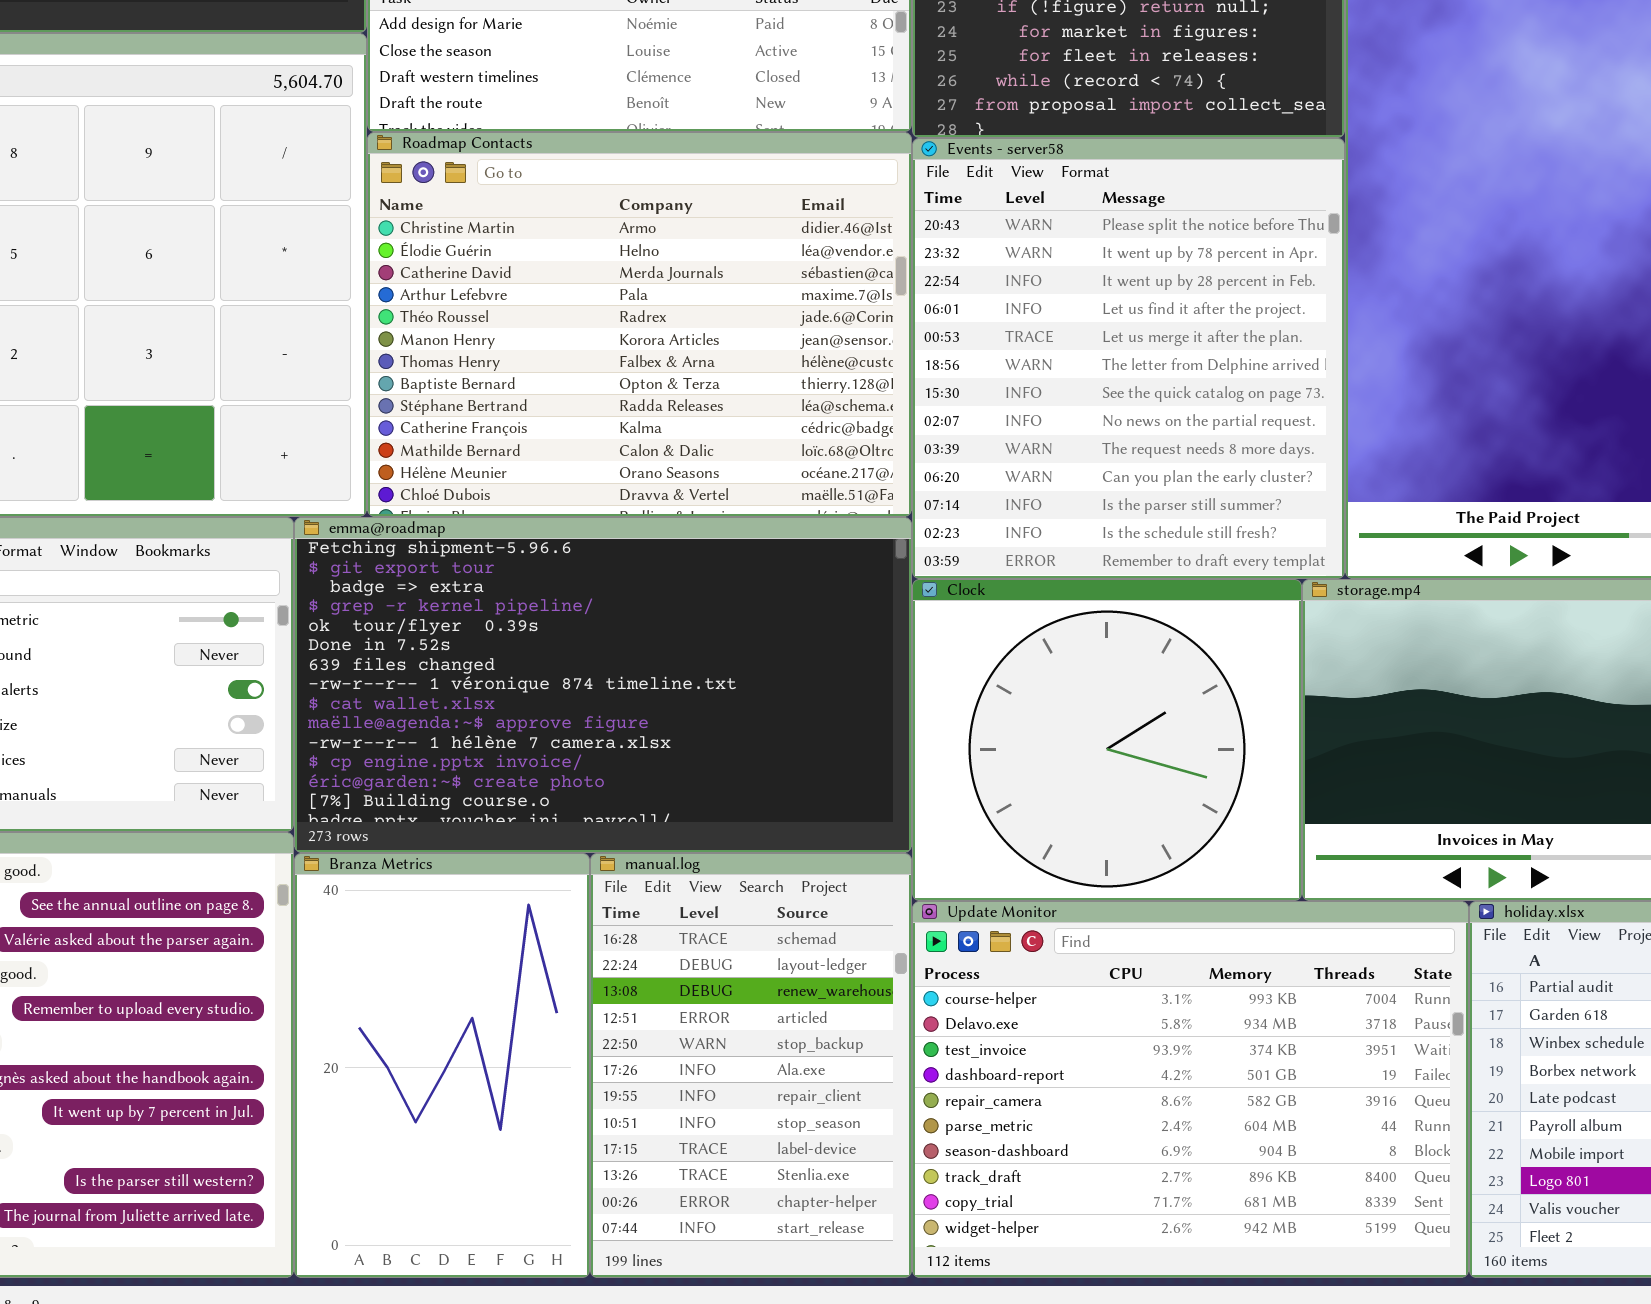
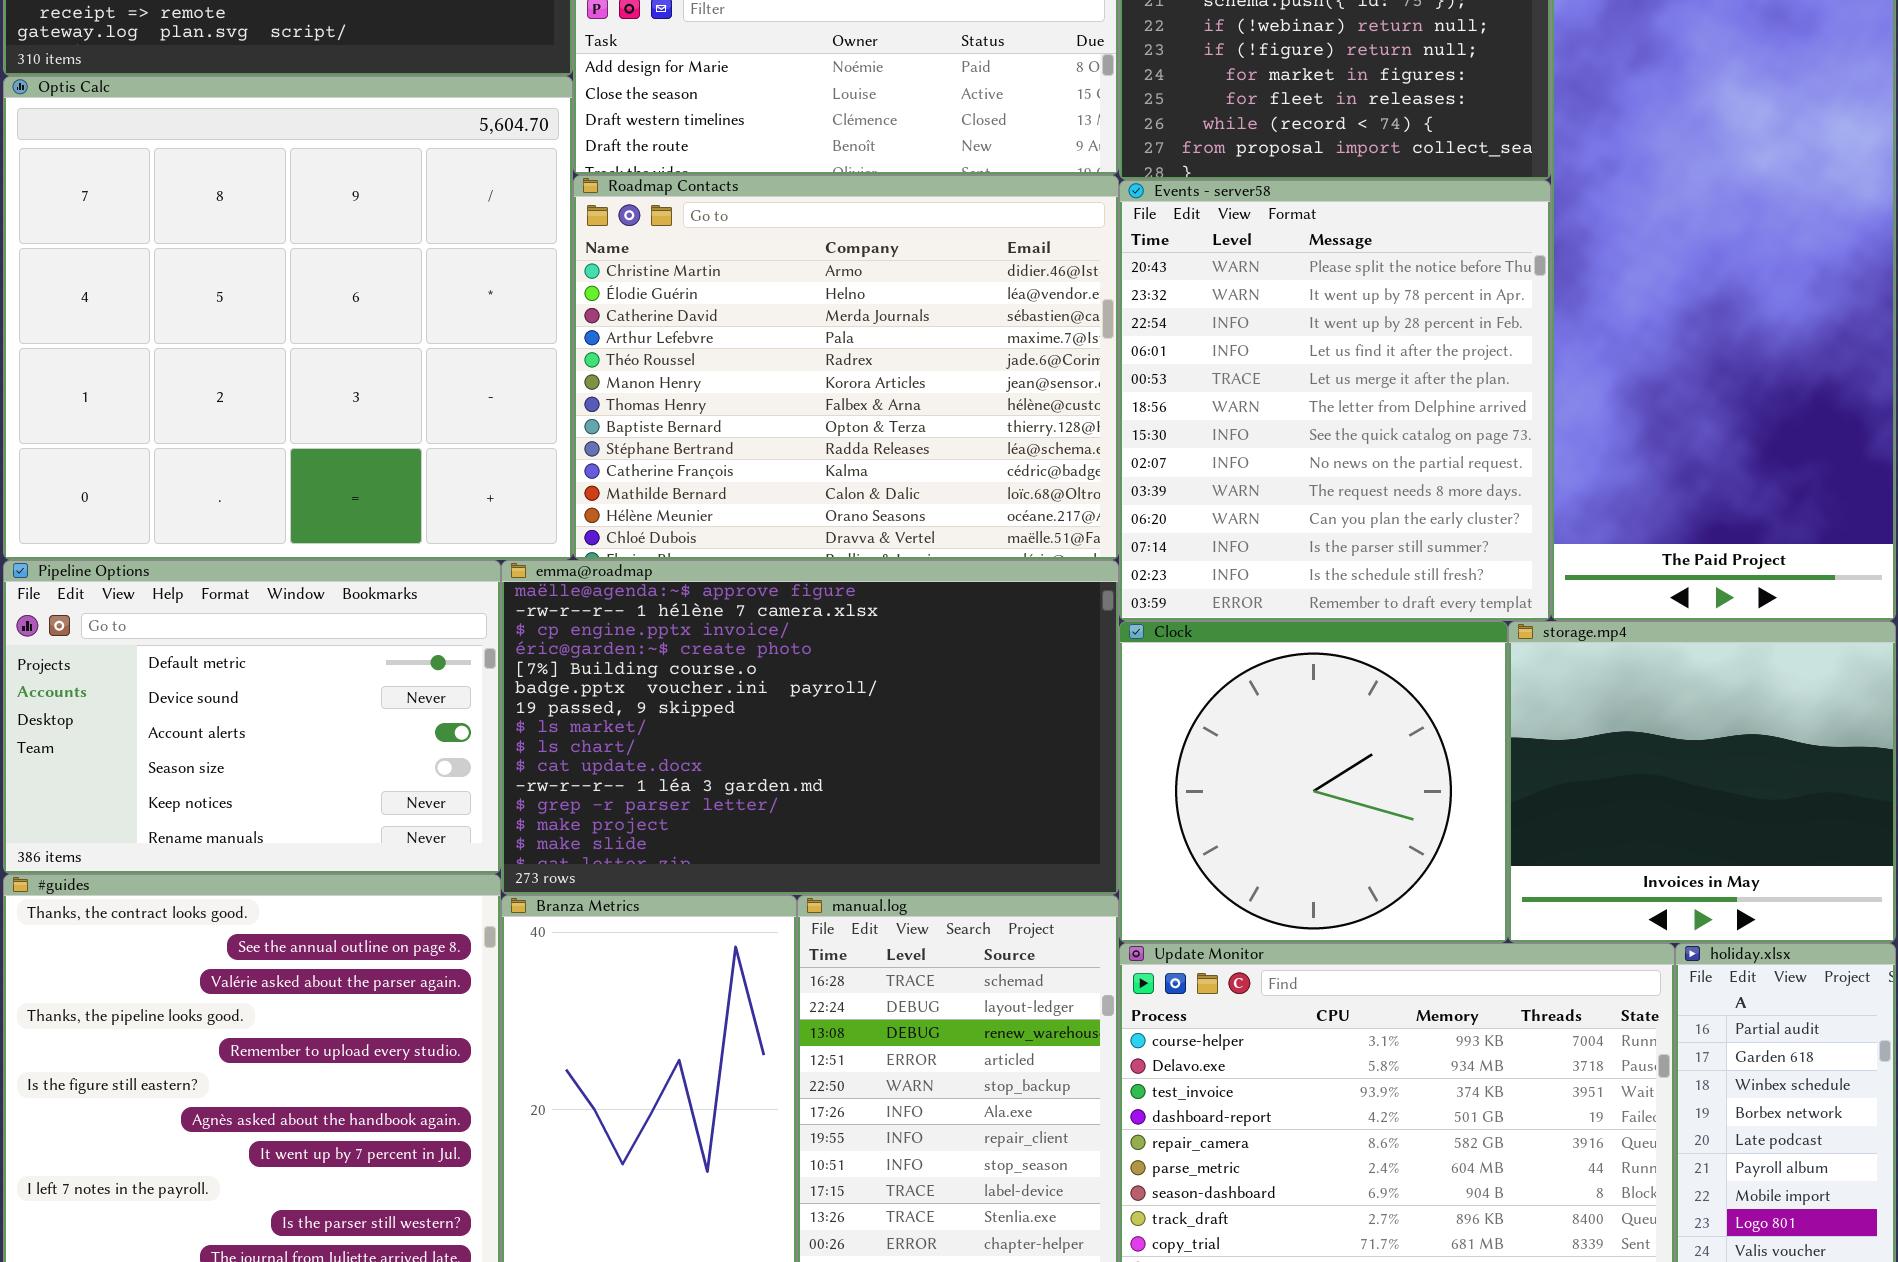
emma@roadmap: [294,517,912,853] -> [501,560,1119,895], scrolled down 9 rows

